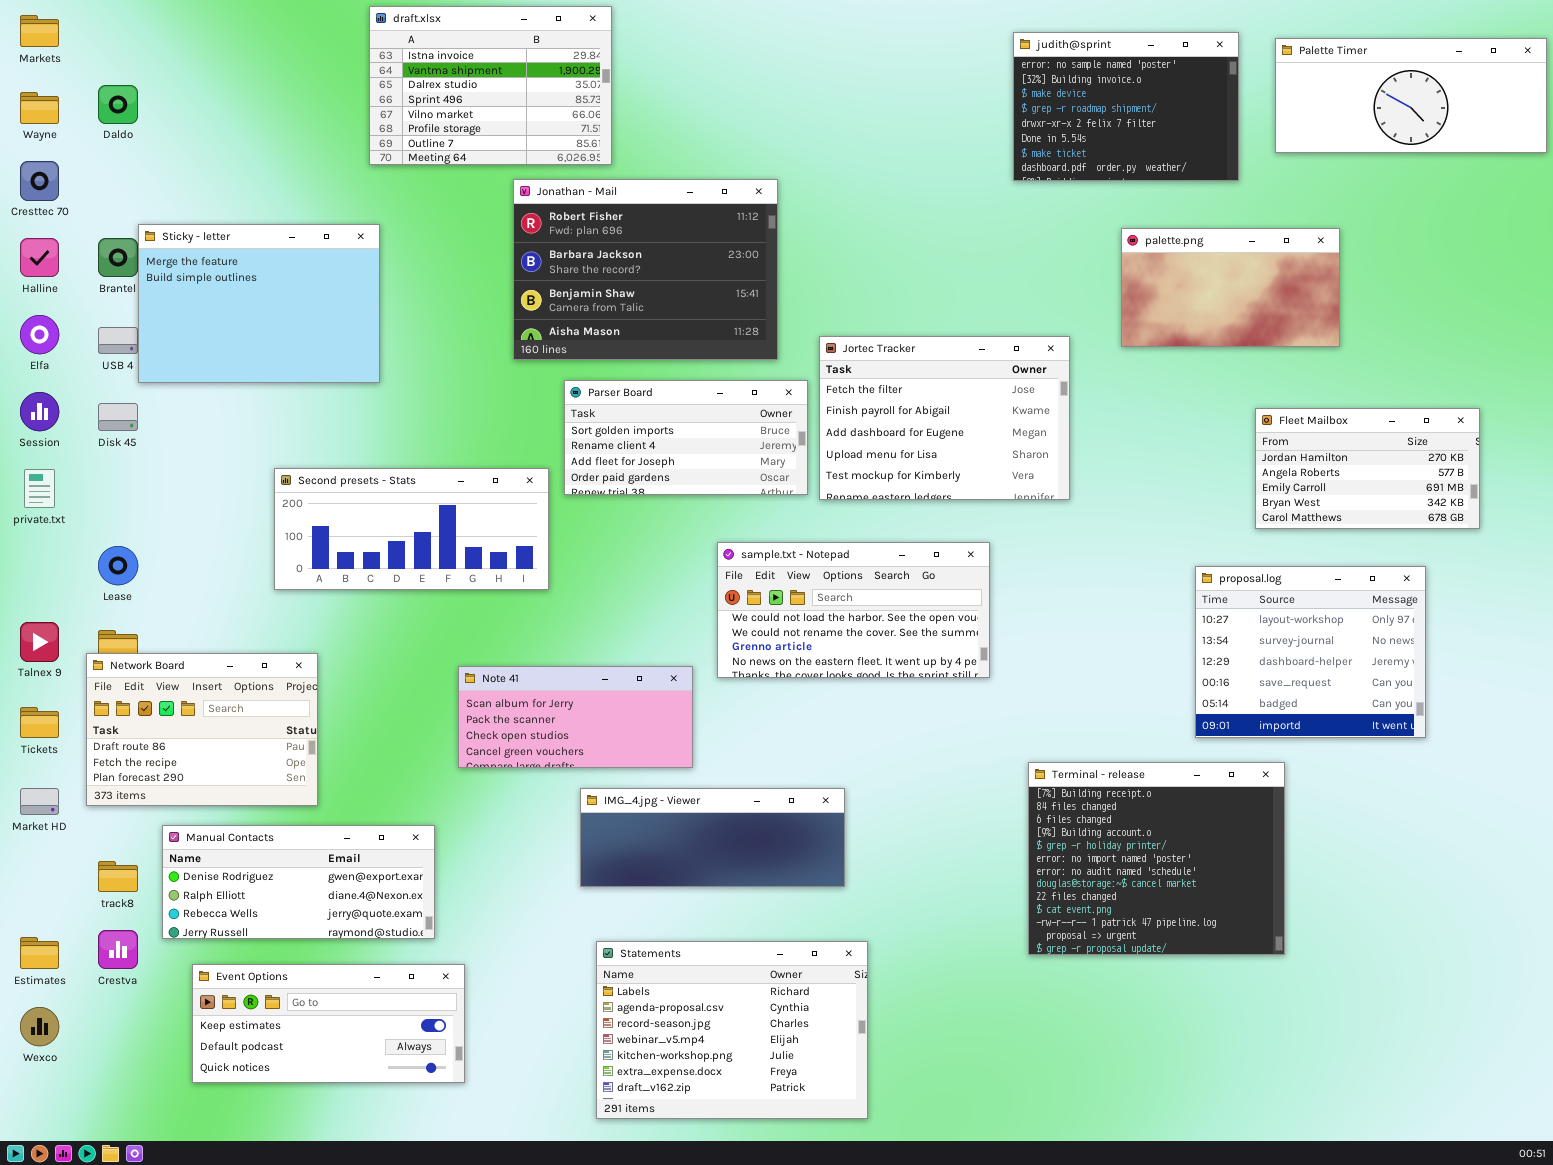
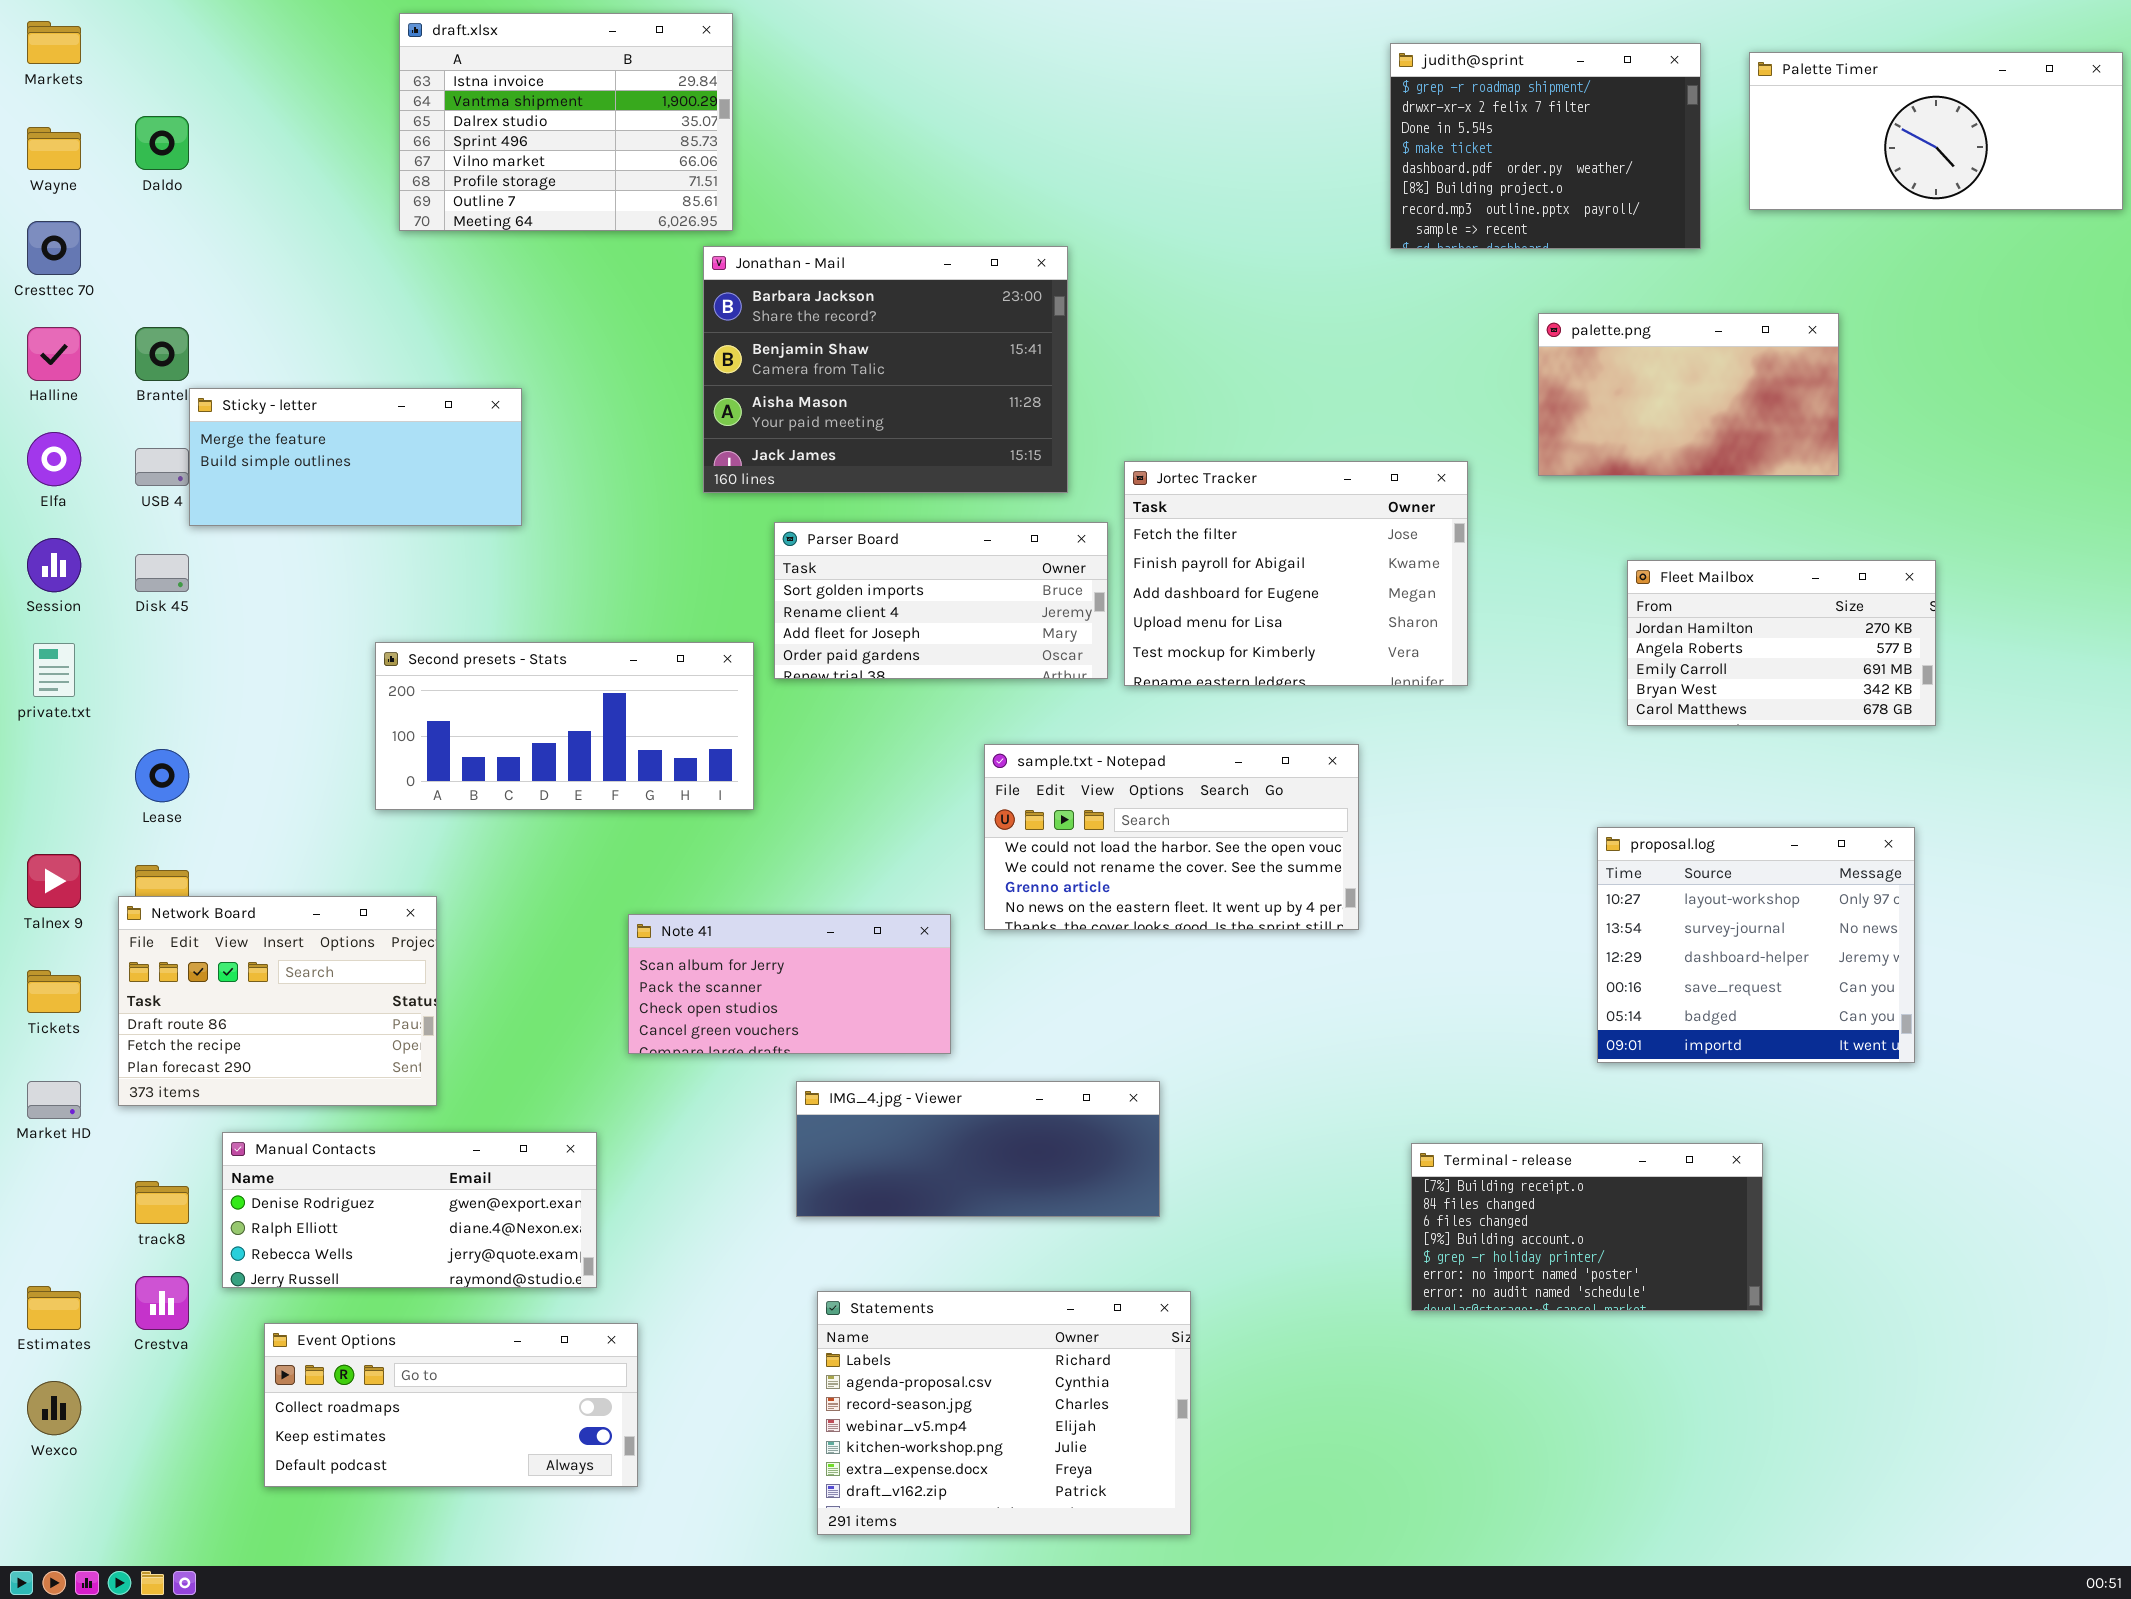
draft.xlsx: [369,6,612,165] -> [399,13,733,231], moved
judith@sprint: [1013,32,1239,181] -> [1390,43,1701,249], scrolled down 3 rows
Jonathan - Mail: [513,179,778,360] -> [703,246,1068,493], scrolled down 1 row
Sticky - letter: [138,224,380,383] -> [189,388,522,526], resized
Fleet Mailbox: [1255,408,1480,529] -> [1627,560,1936,726], moved
proposal.log: [1195,566,1426,738] -> [1597,827,1915,1063], moved
Terminal - release: [1028,762,1285,955] -> [1411,1143,1763,1311], resized
Event Options: [192,964,465,1083] -> [264,1323,638,1487], scrolled up 1 row

